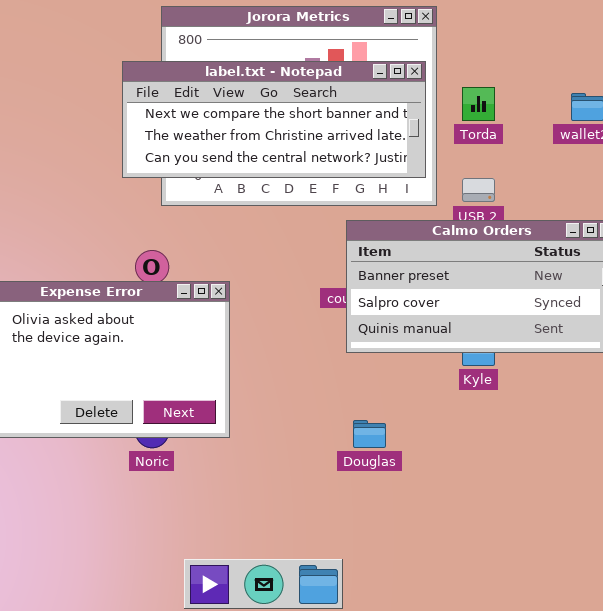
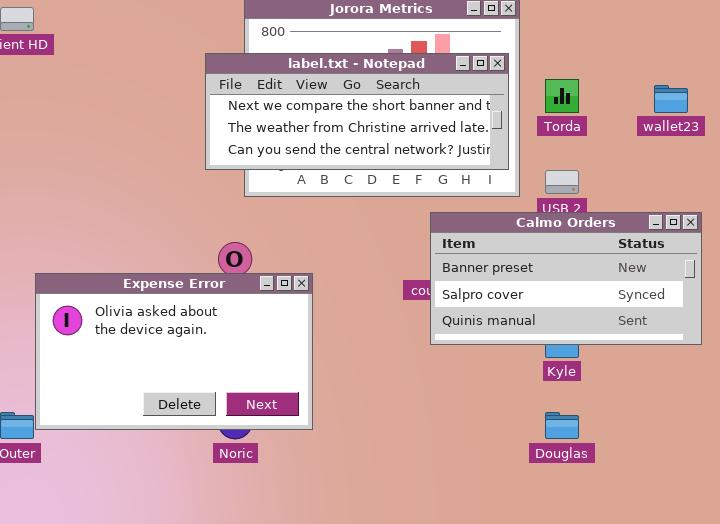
Douglas: [353,420,386,448] -> [545,412,579,439], moved

